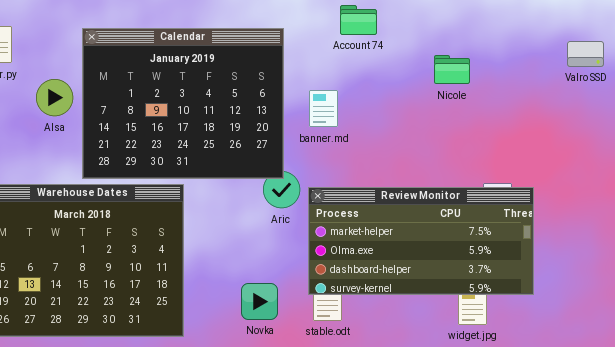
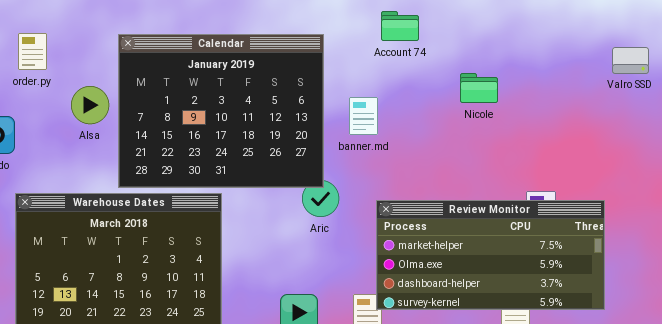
Nicole: [434,55,470,84] -> [460,73,498,103], moved
Review Monitor: [308,187,534,295] -> [376,200,605,310], moved

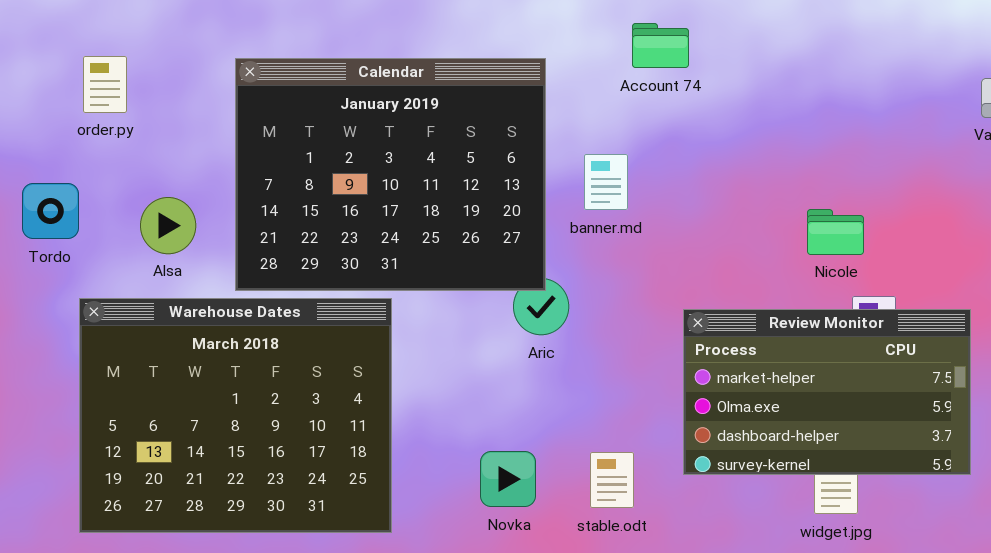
Nicole: [460,73,498,103] -> [807,209,864,255], moved
Alsa: [71,86,109,124] -> [140,197,196,254], moved
Review Monitor: [376,200,605,310] -> [683,309,971,475], resized

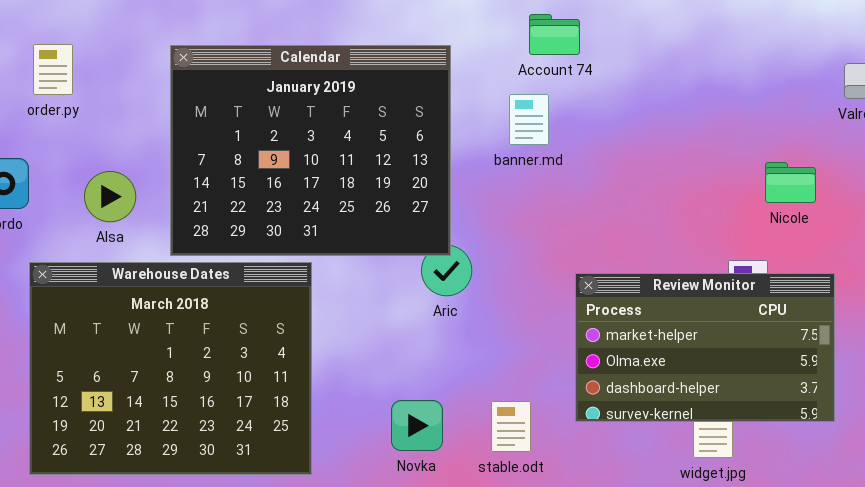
banner.md: [584,154,628,210] -> [509,94,549,145], moved
Nicole: [807,209,864,255] -> [765,162,816,203], moved

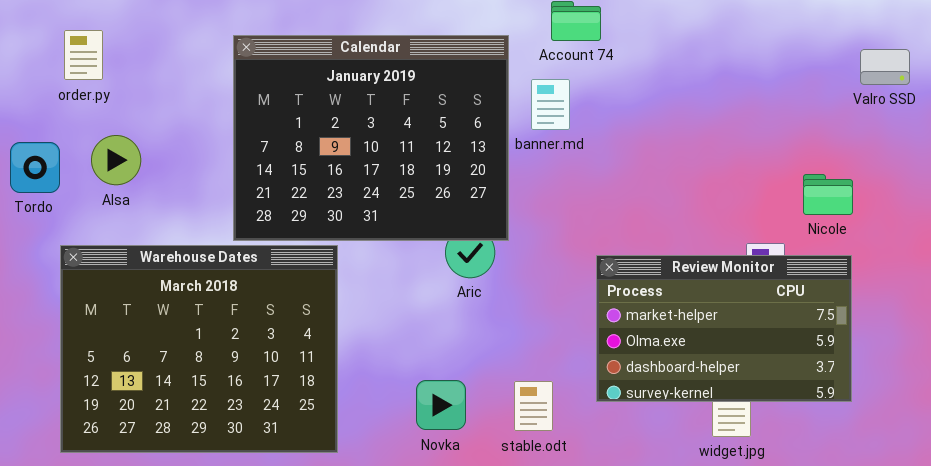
Calendar: [170,45,451,256] -> [233,35,509,241], moved
Nicole: [765,162,816,203] -> [803,174,853,215], moved
Alsa: [84,171,136,222] -> [91,135,141,185], moved

